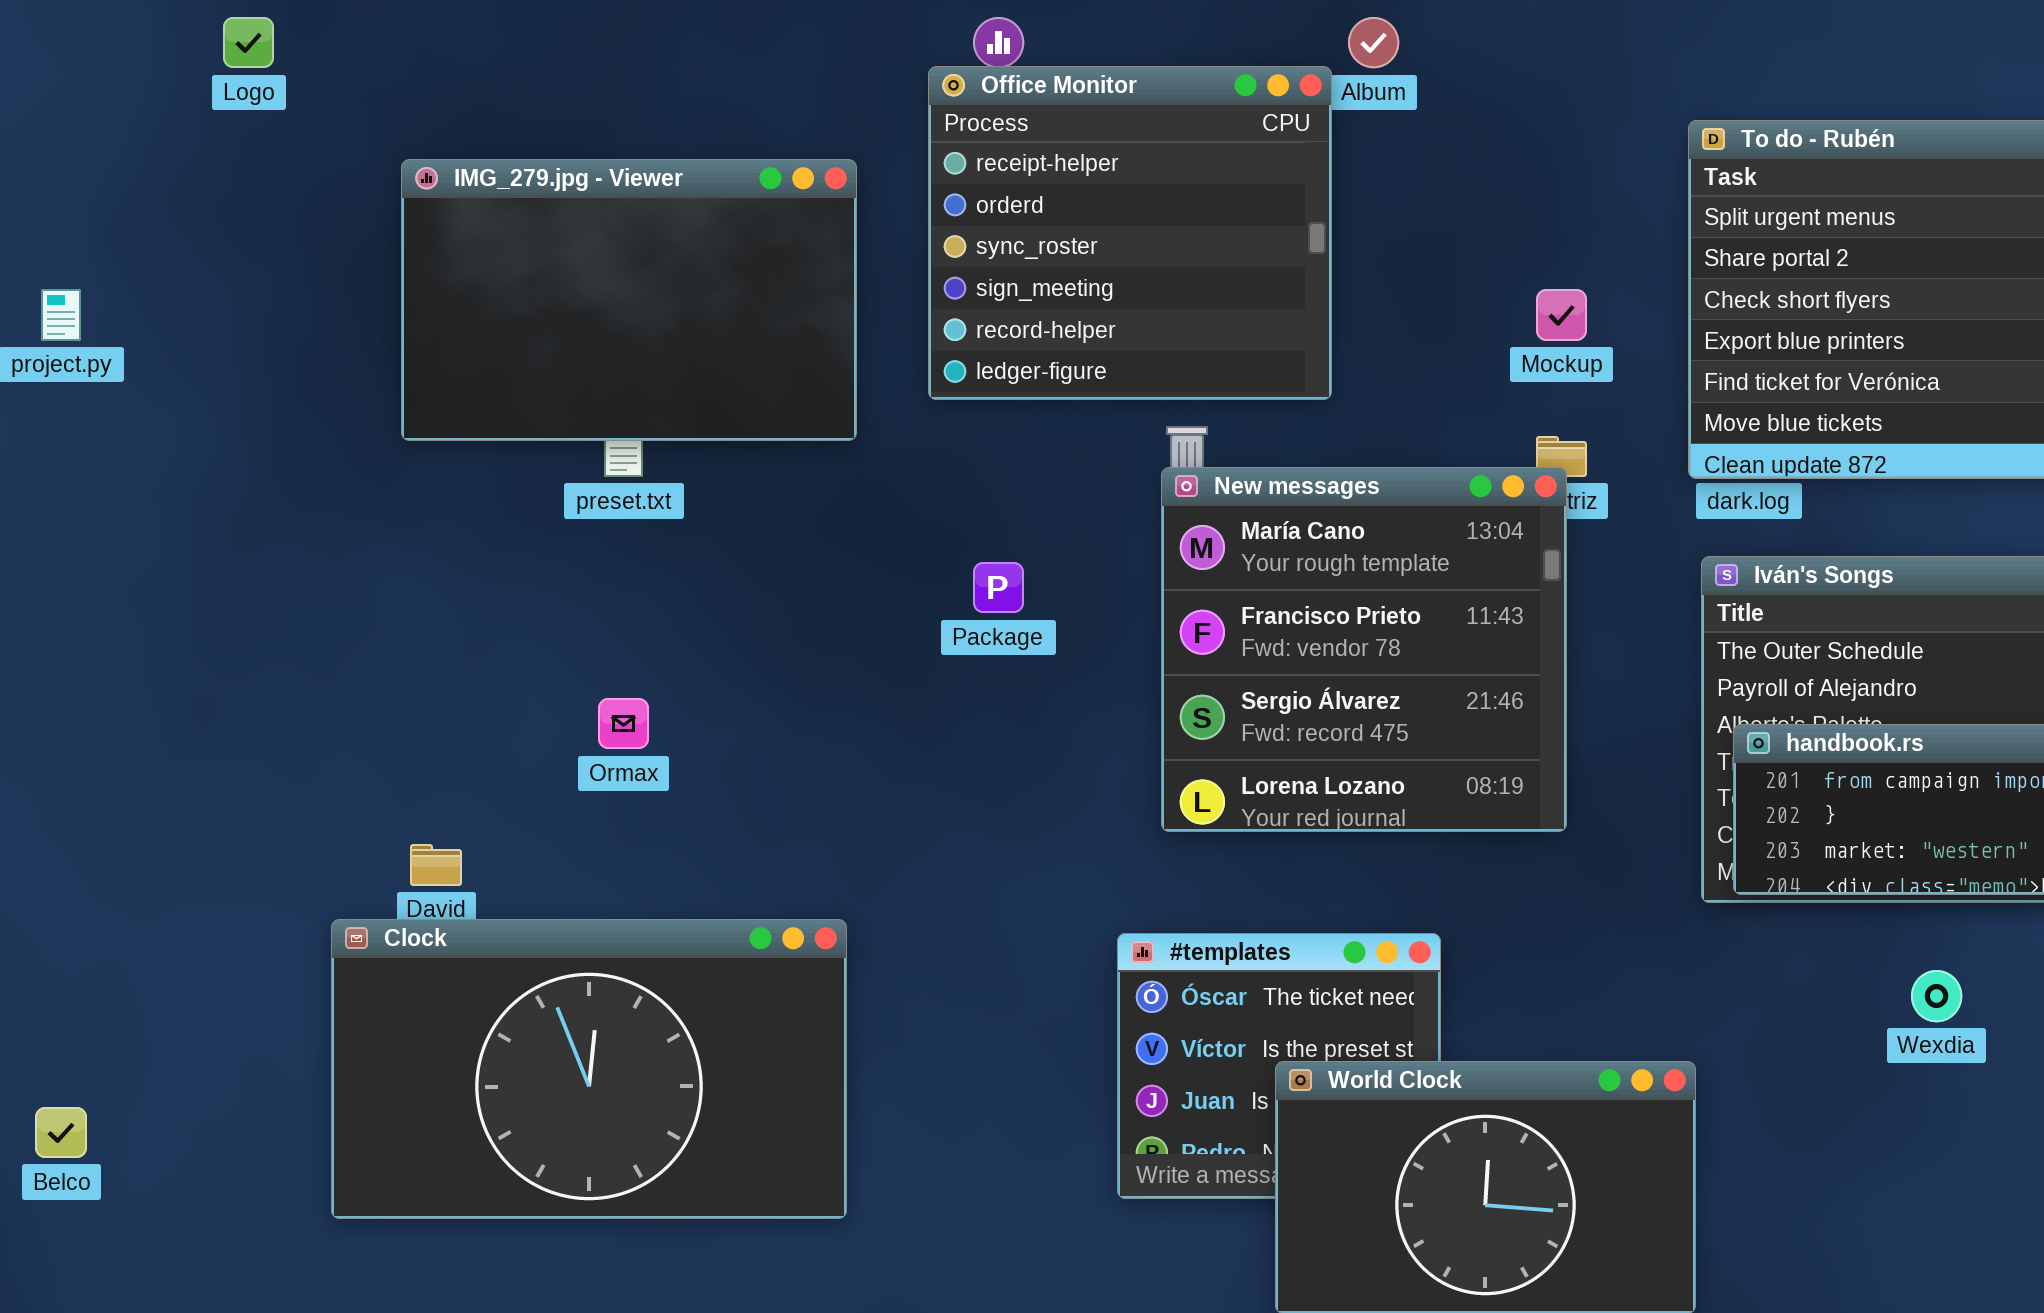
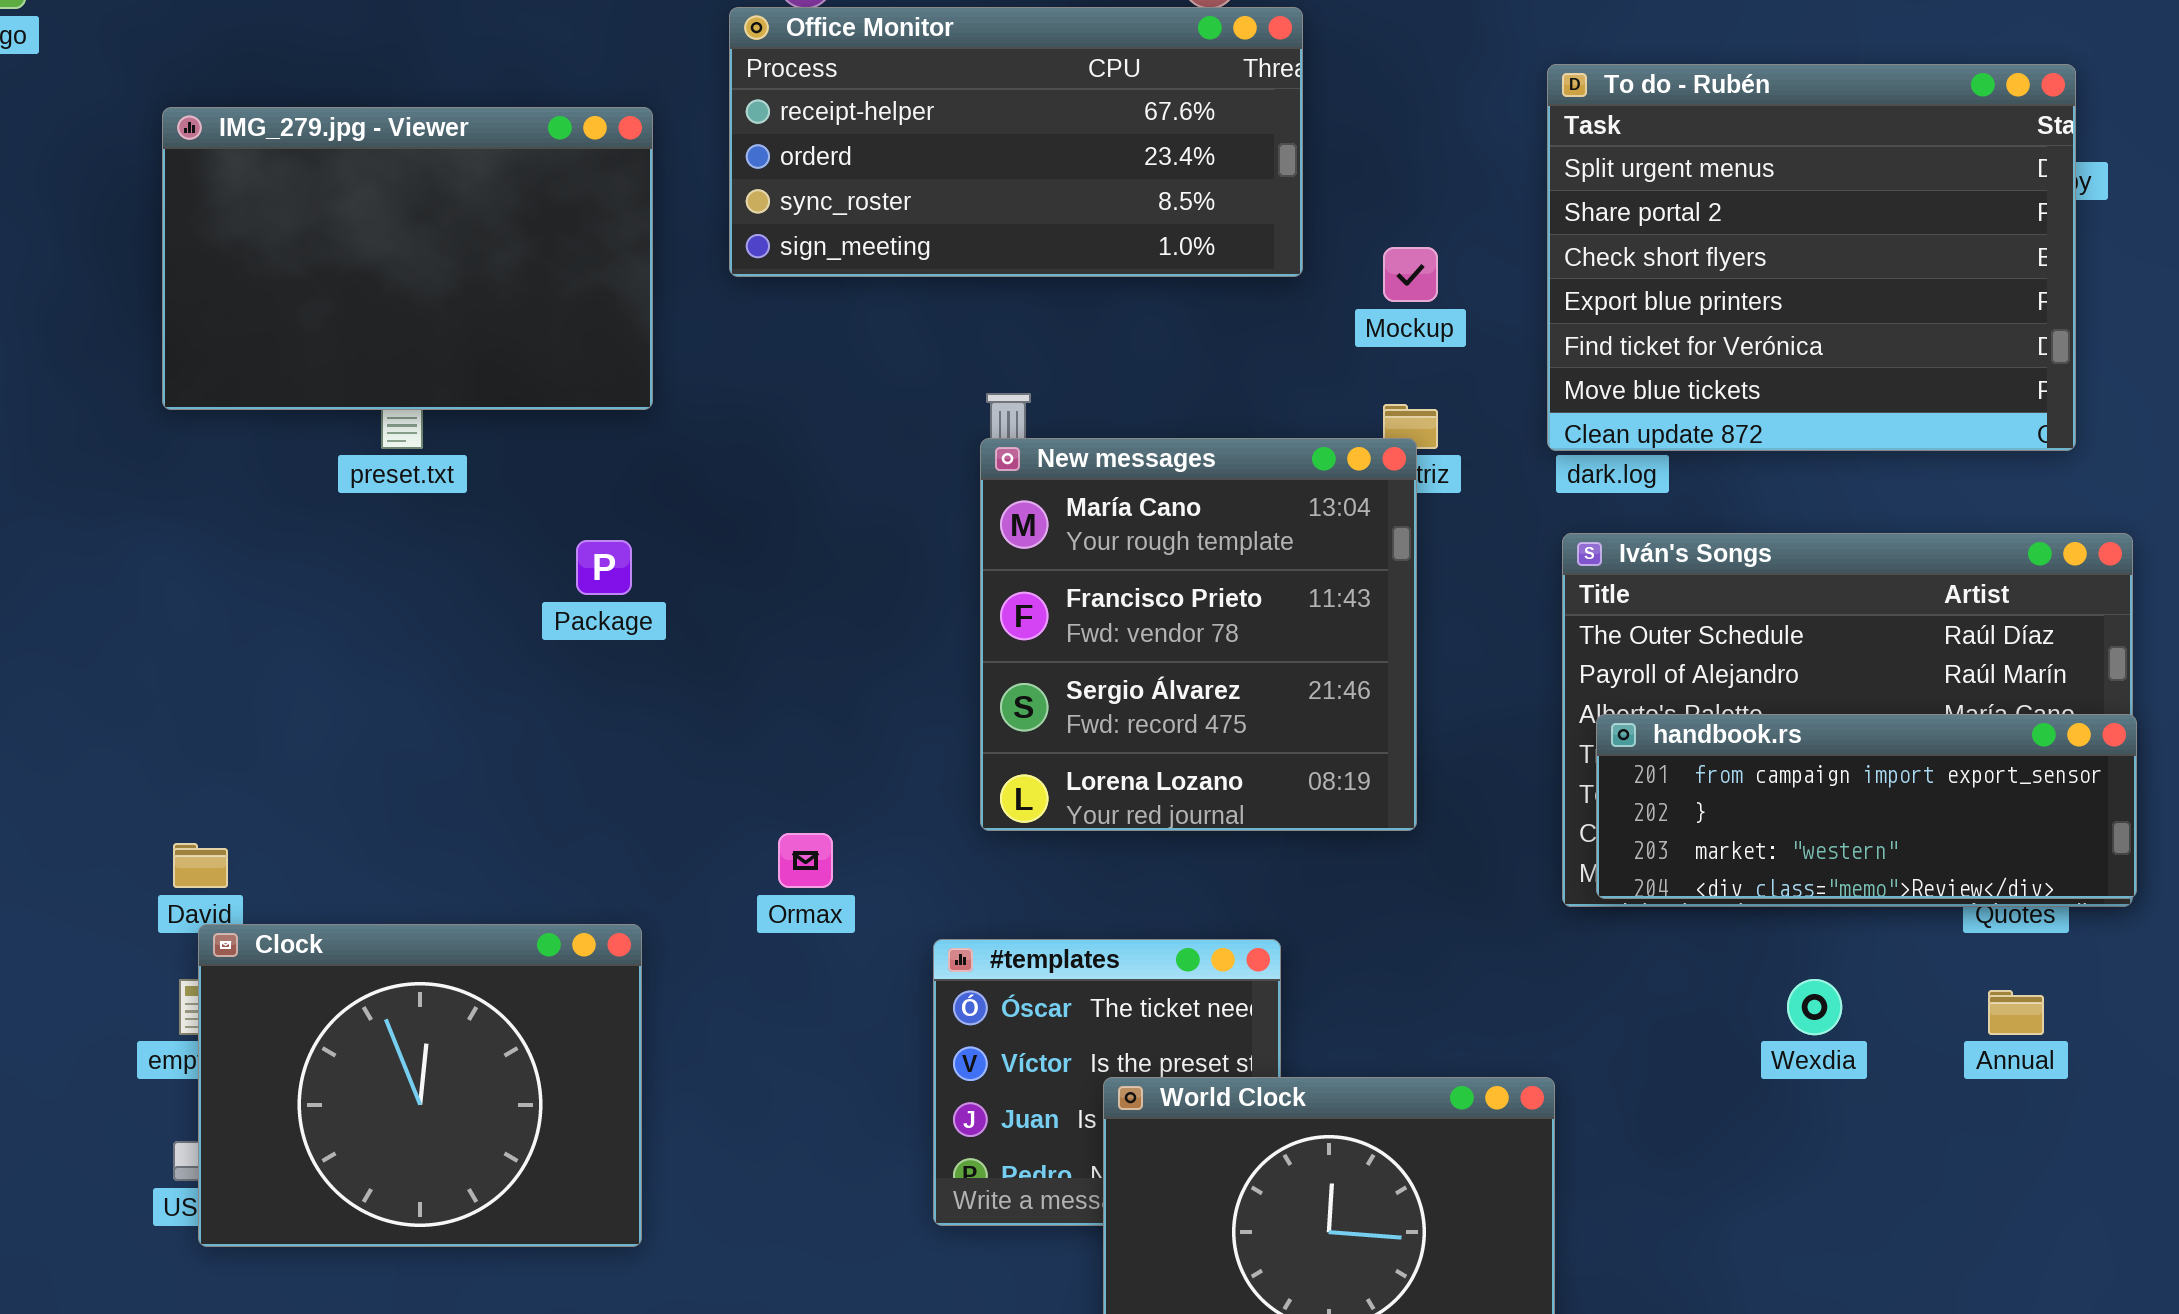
Office Monitor: [928,66,1332,400] -> [729,7,1303,277], resized
Package: [973,562,1024,613] -> [576,540,632,595], moved
Ormax: [598,698,649,749] -> [778,833,833,888], moved
Clock: [331,919,847,1219] -> [198,924,642,1247], resized

